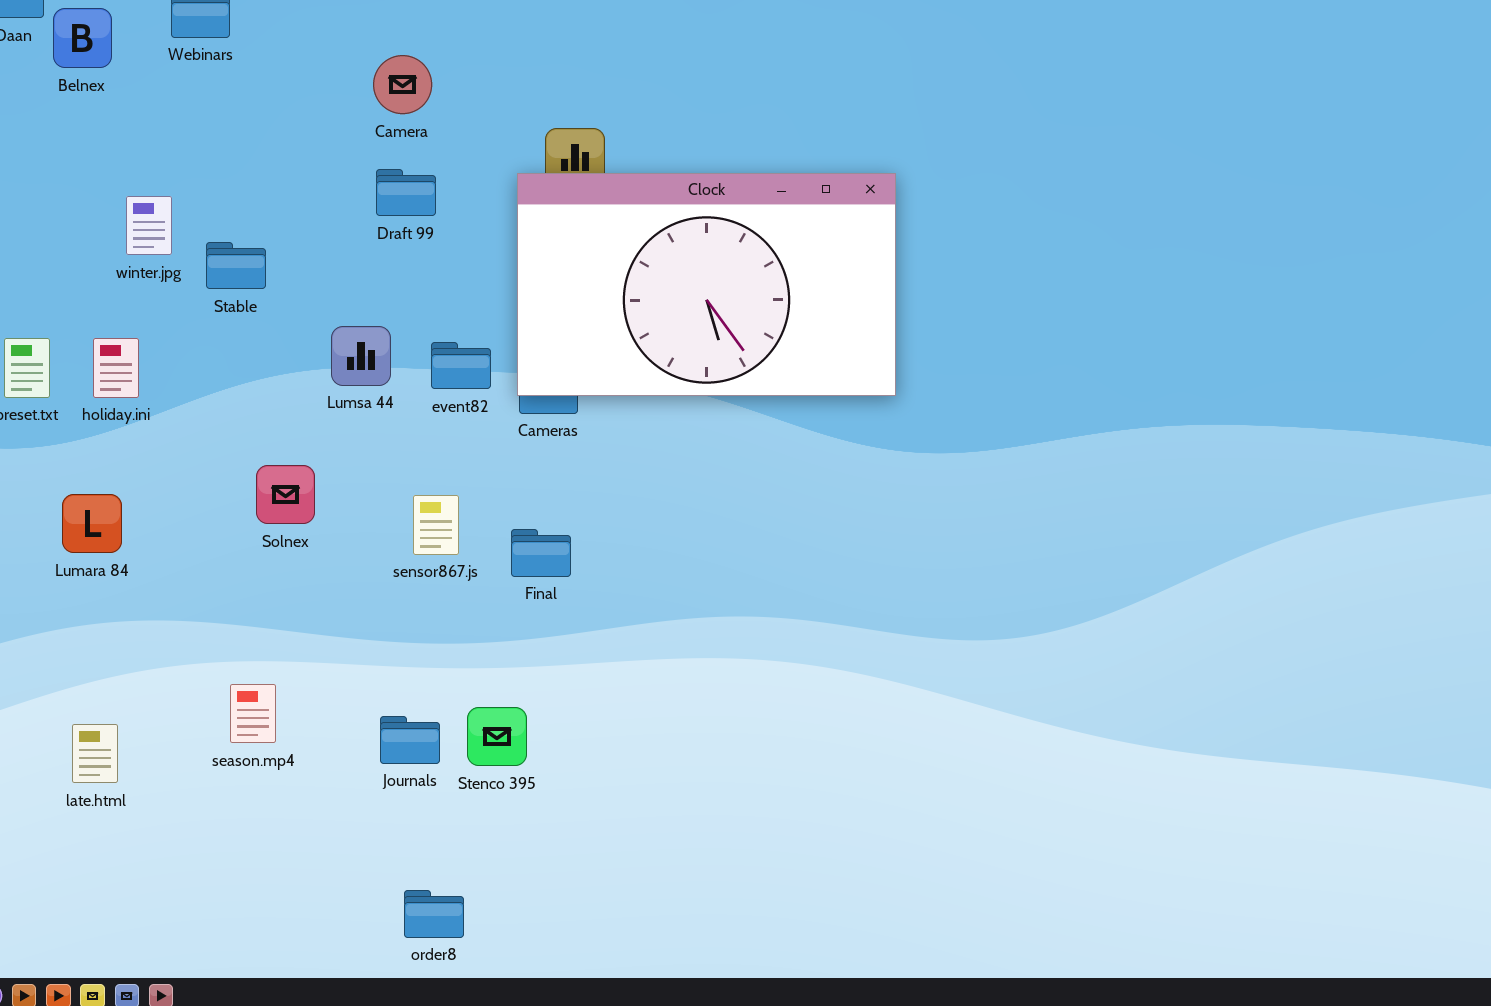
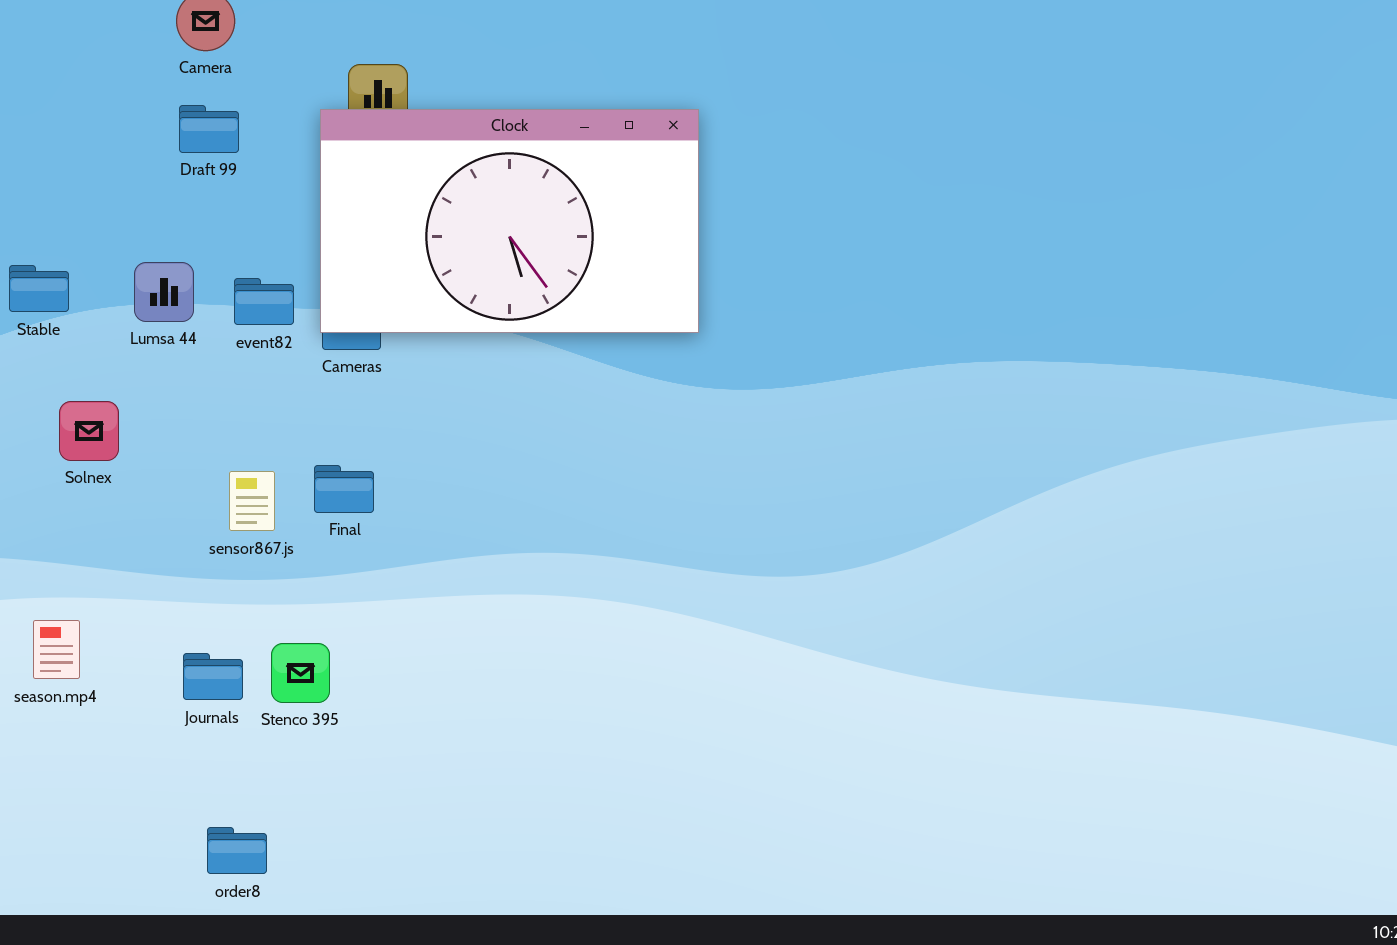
Stable: [206,242,266,289] -> [9,265,69,312], moved
sensor867.js: [413,495,459,555] -> [229,471,275,531], moved

